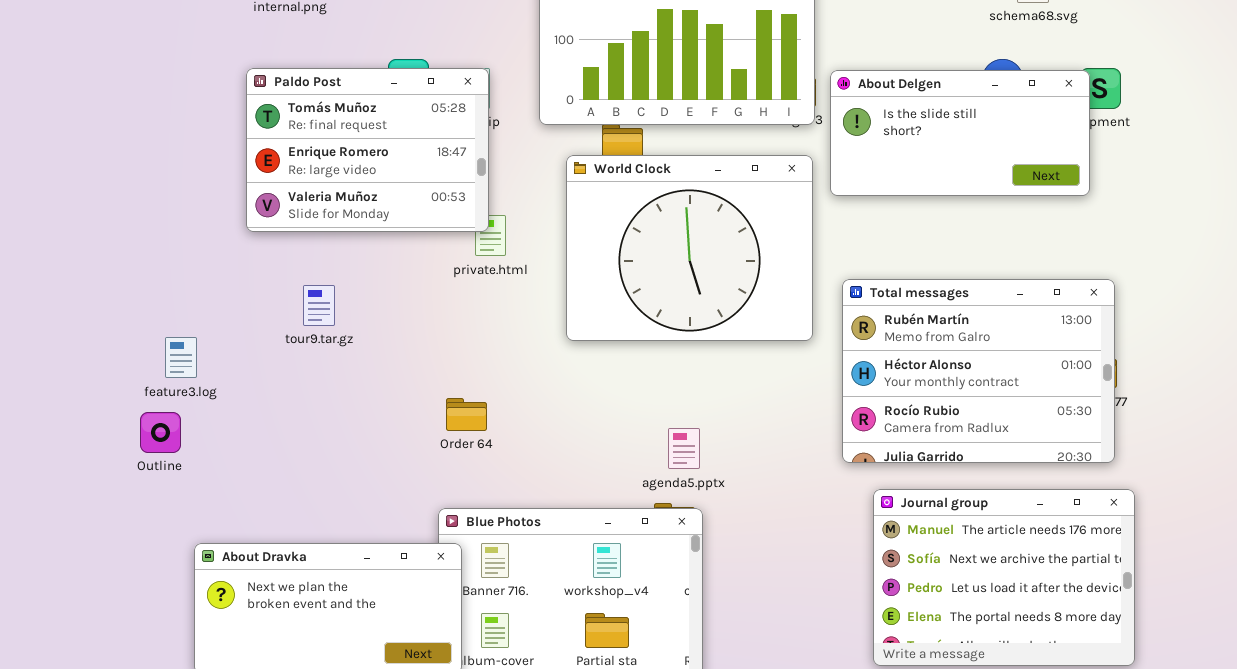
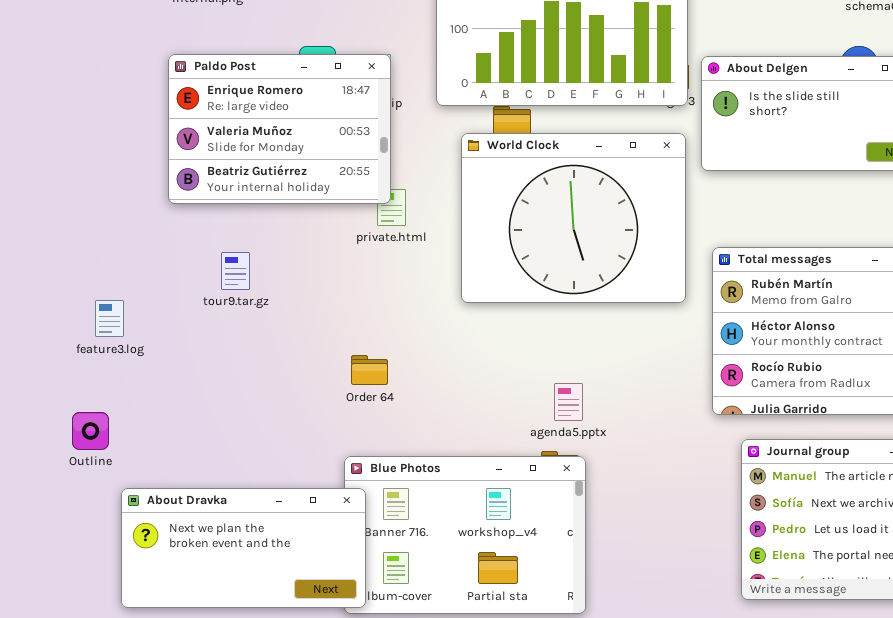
Paldo Post: [246,68,489,232] -> [168,54,391,204], scrolled down 1 row
Outline: [140,412,181,453] -> [72,412,109,450], moved

